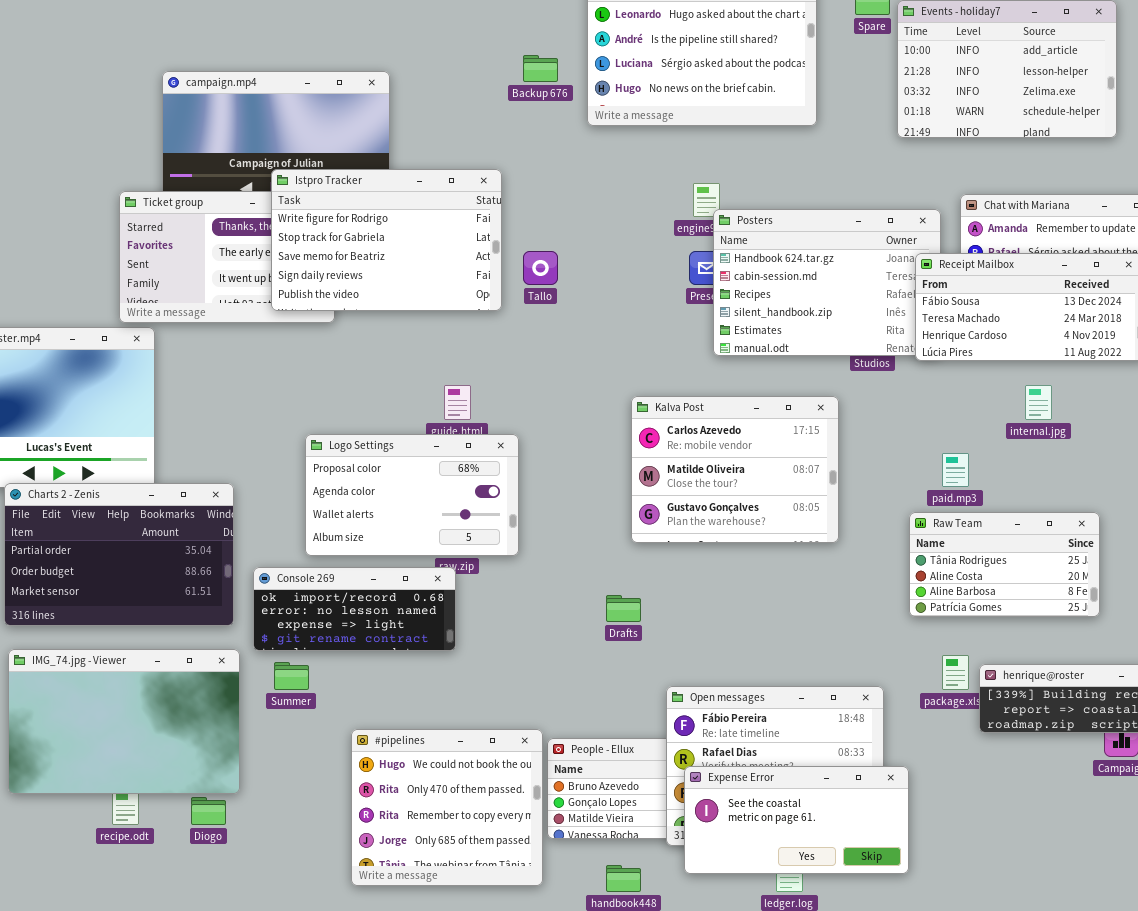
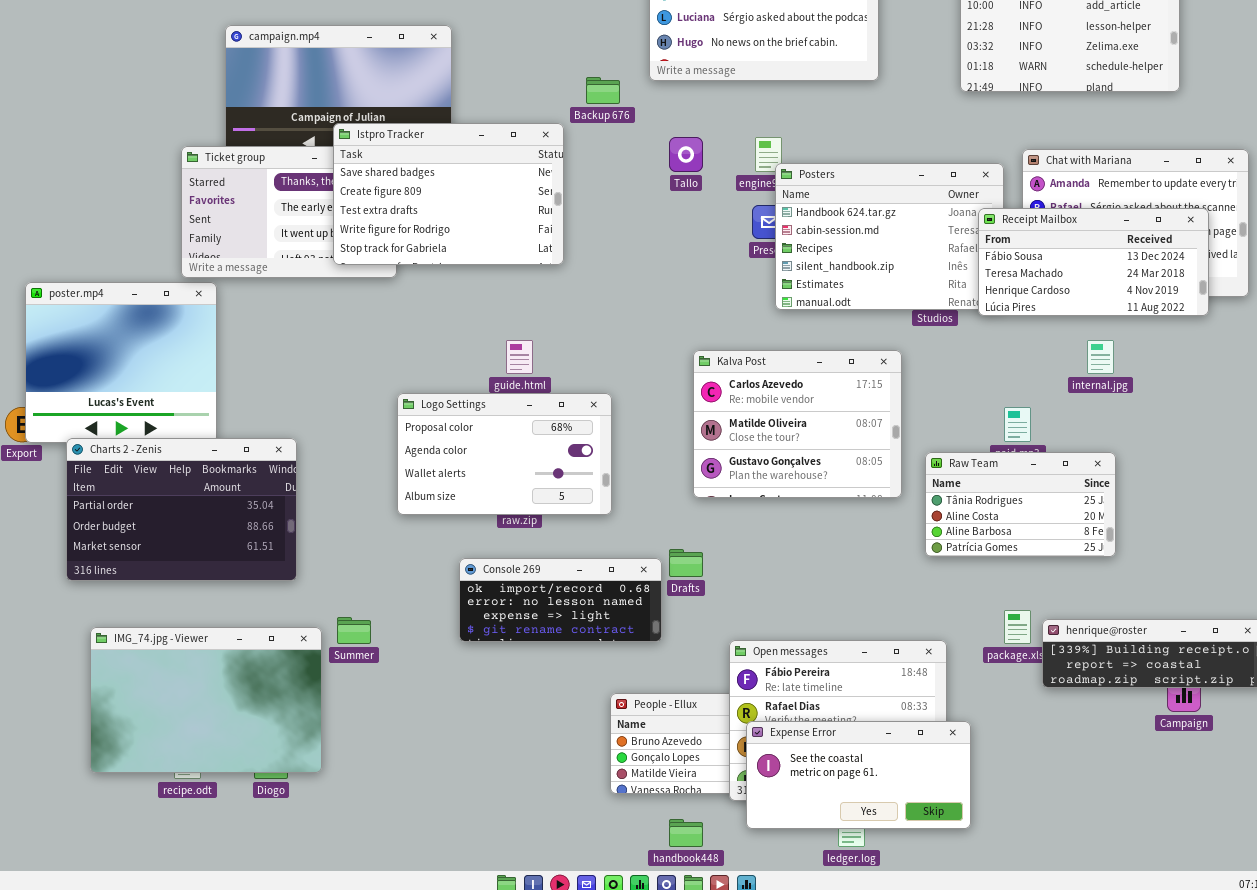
Backup 676: [523,55,558,82] -> [586,77,620,104], moved
Istpro Tracker: [271,169,502,311] -> [333,123,564,265], scrolled up 3 rows
Tallo: [523,251,558,285] -> [669,137,703,172], moved
Logo Settings: [305,434,519,556] -> [397,393,612,515], moved
Raw Team: [909,512,1100,617] -> [925,452,1116,557], moved
Console 269: [253,567,456,651] -> [459,558,662,642], moved
IMG_74.jpg - Viewer: [8,649,240,794] -> [90,627,322,773], moved
#pipelines: [351,729,543,886] -> none, closed

